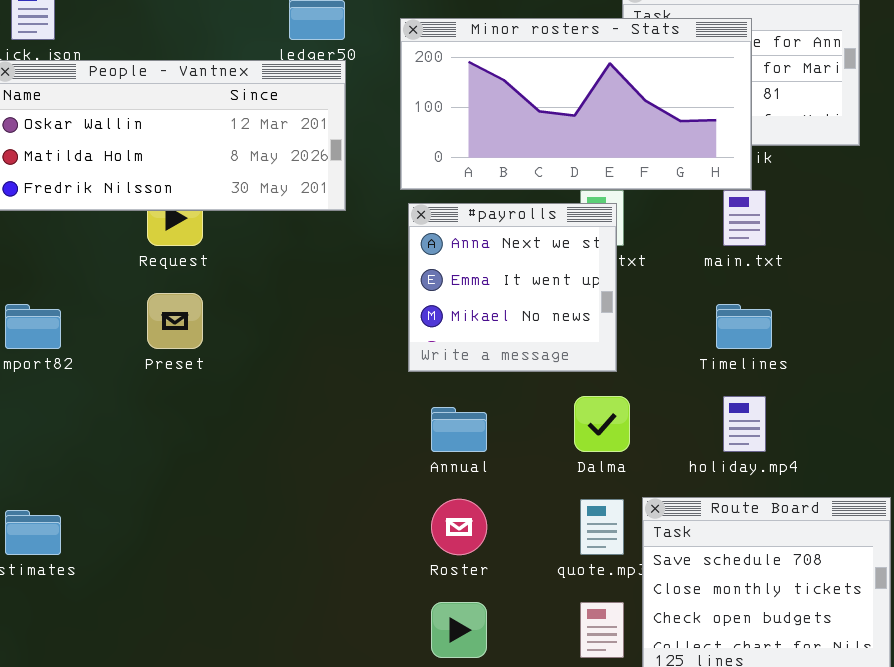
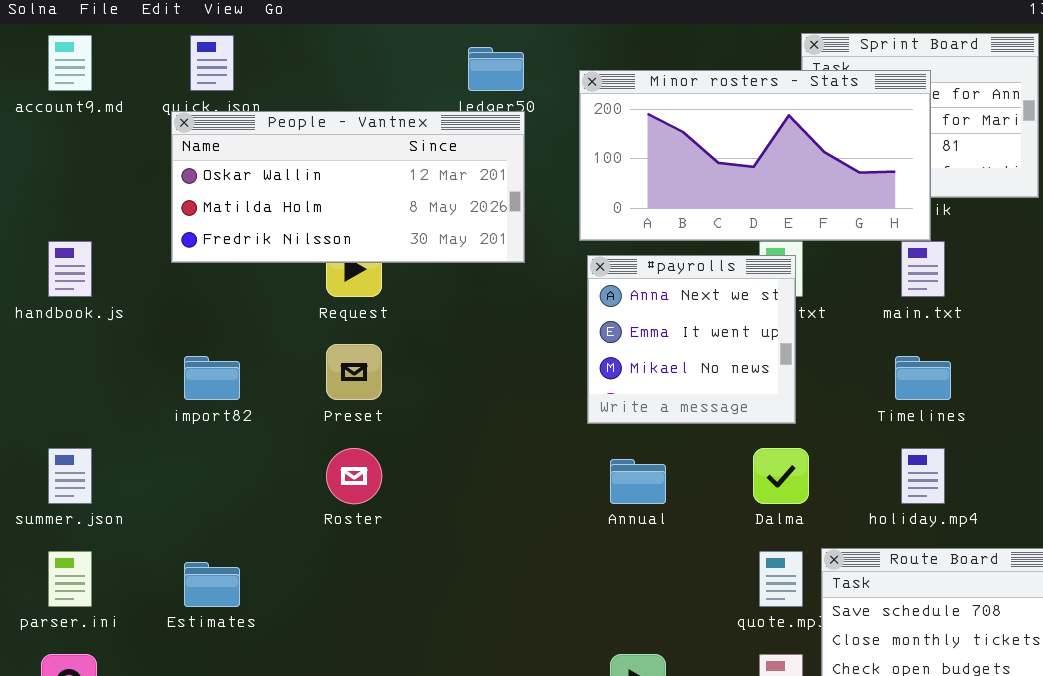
Roster: [431,499,487,555] -> [326,448,382,504], moved

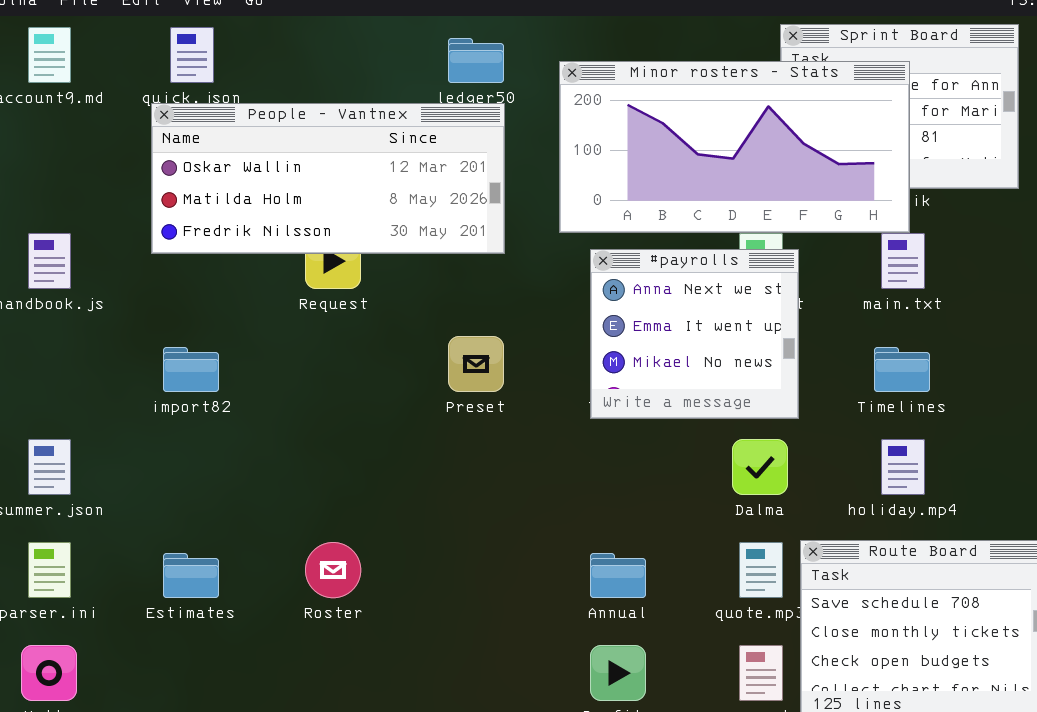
#payrolls: [587,255,796,424] -> [590,249,799,419], moved
Preset: [326,344,382,400] -> [448,336,504,392], moved
Roster: [326,448,382,504] -> [305,542,361,598], moved
Annual: [610,459,666,504] -> [590,553,646,598], moved

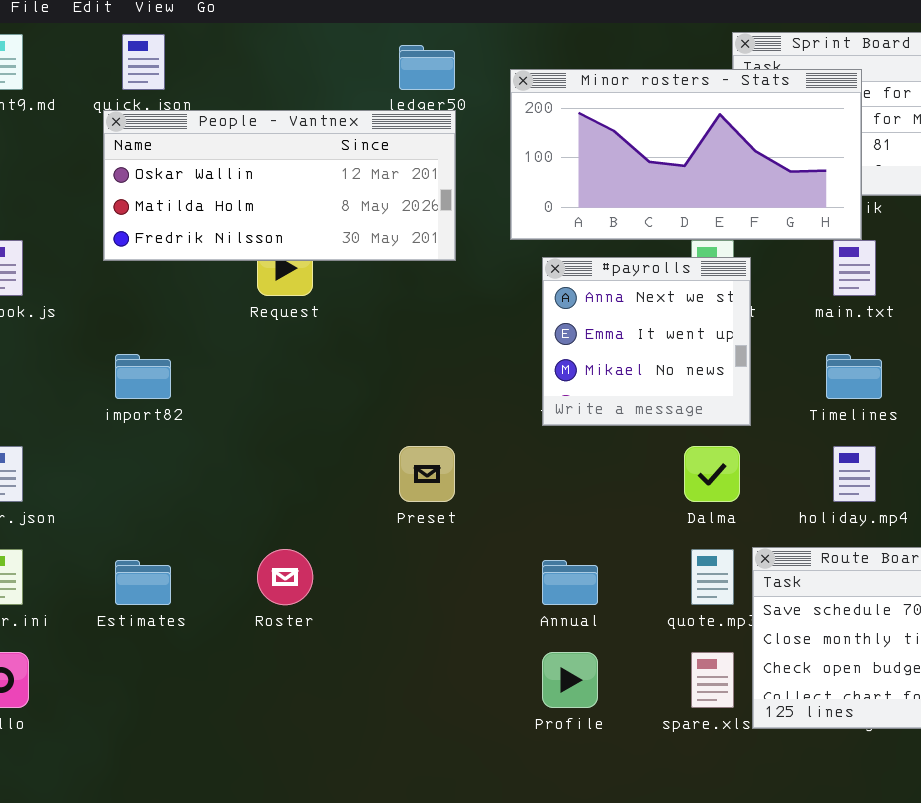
Preset: [448,336,504,392] -> [399,446,455,502], moved

